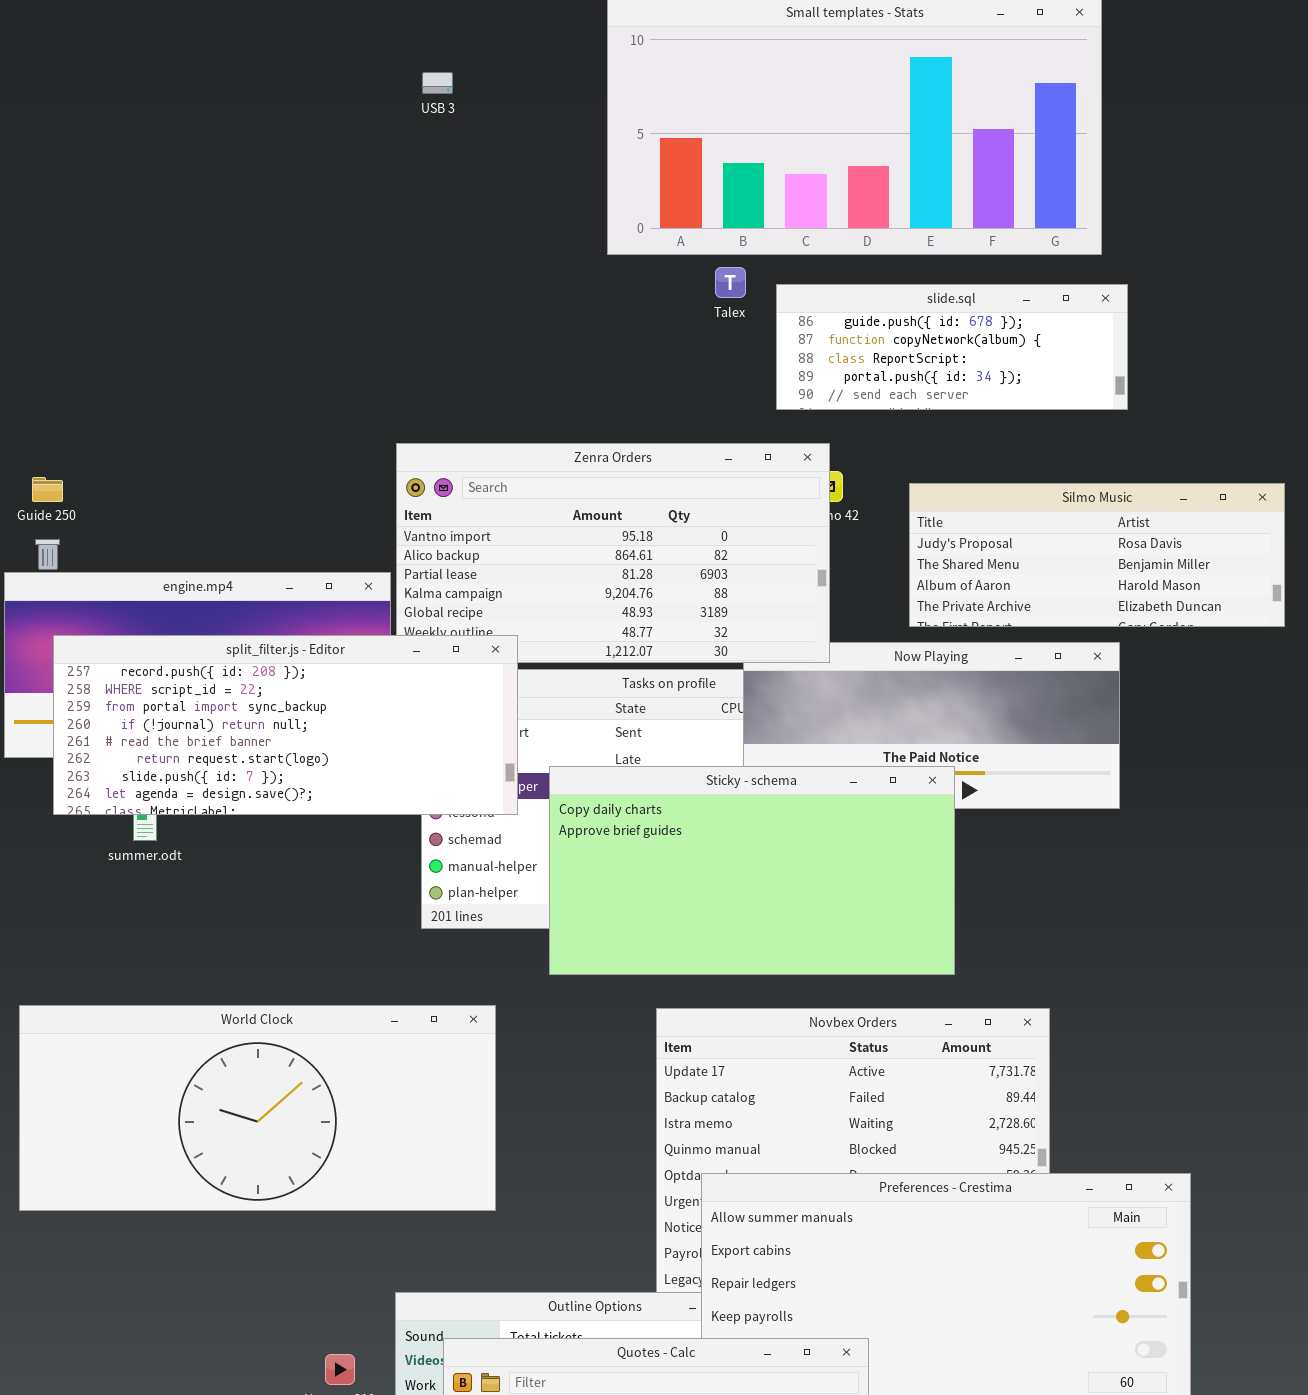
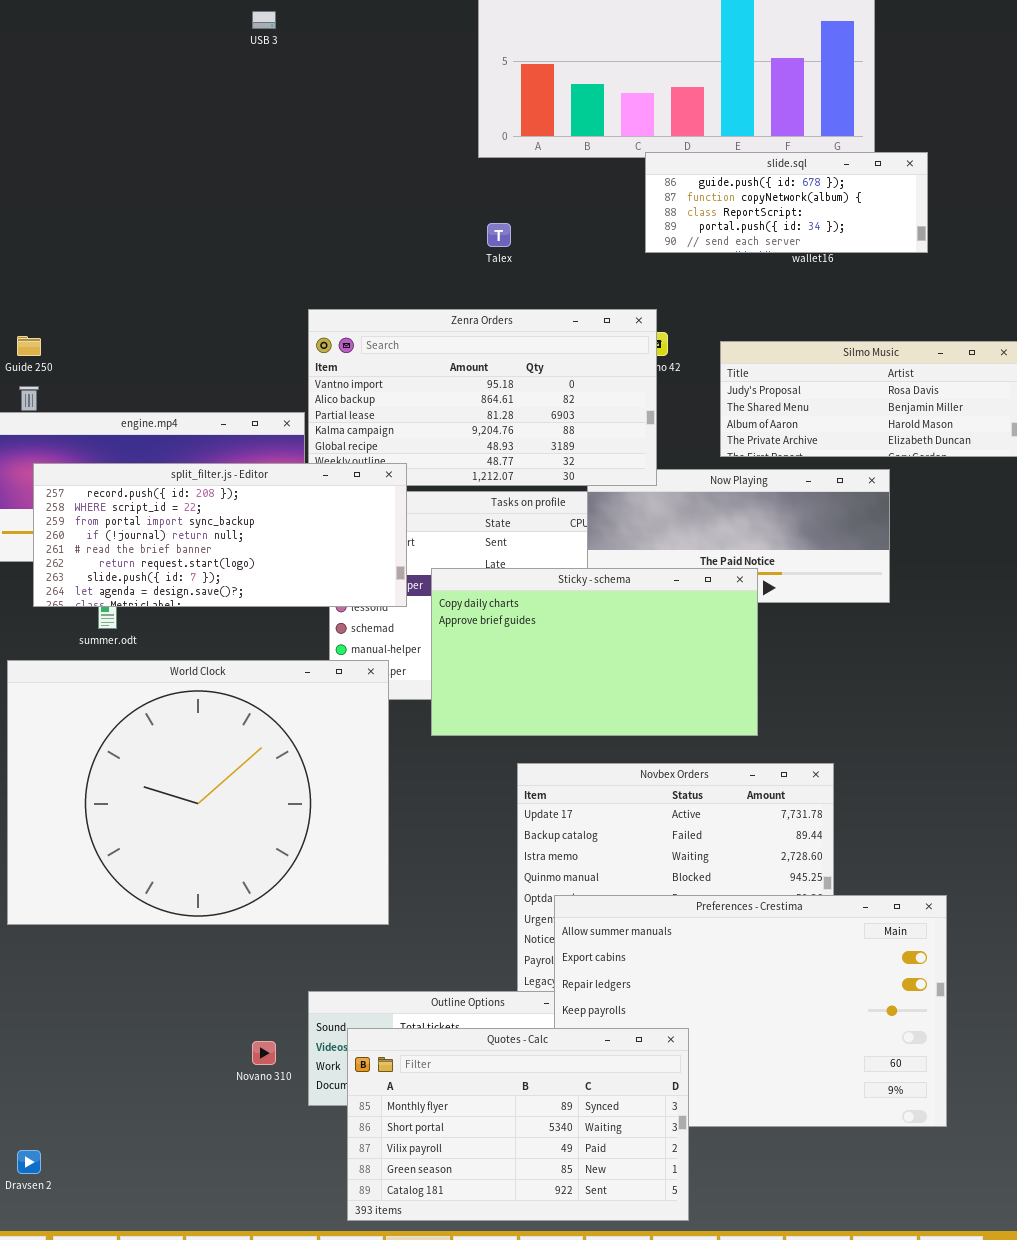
USB 3: [422,72,453,94] -> [252,11,276,29], moved
Talex: [715,267,746,298] -> [487,223,511,247], moved
slide.sql: [776,284,1128,410] -> [645,152,928,253], moved
World Clock: [19,1005,496,1211] -> [7,660,389,925], resized

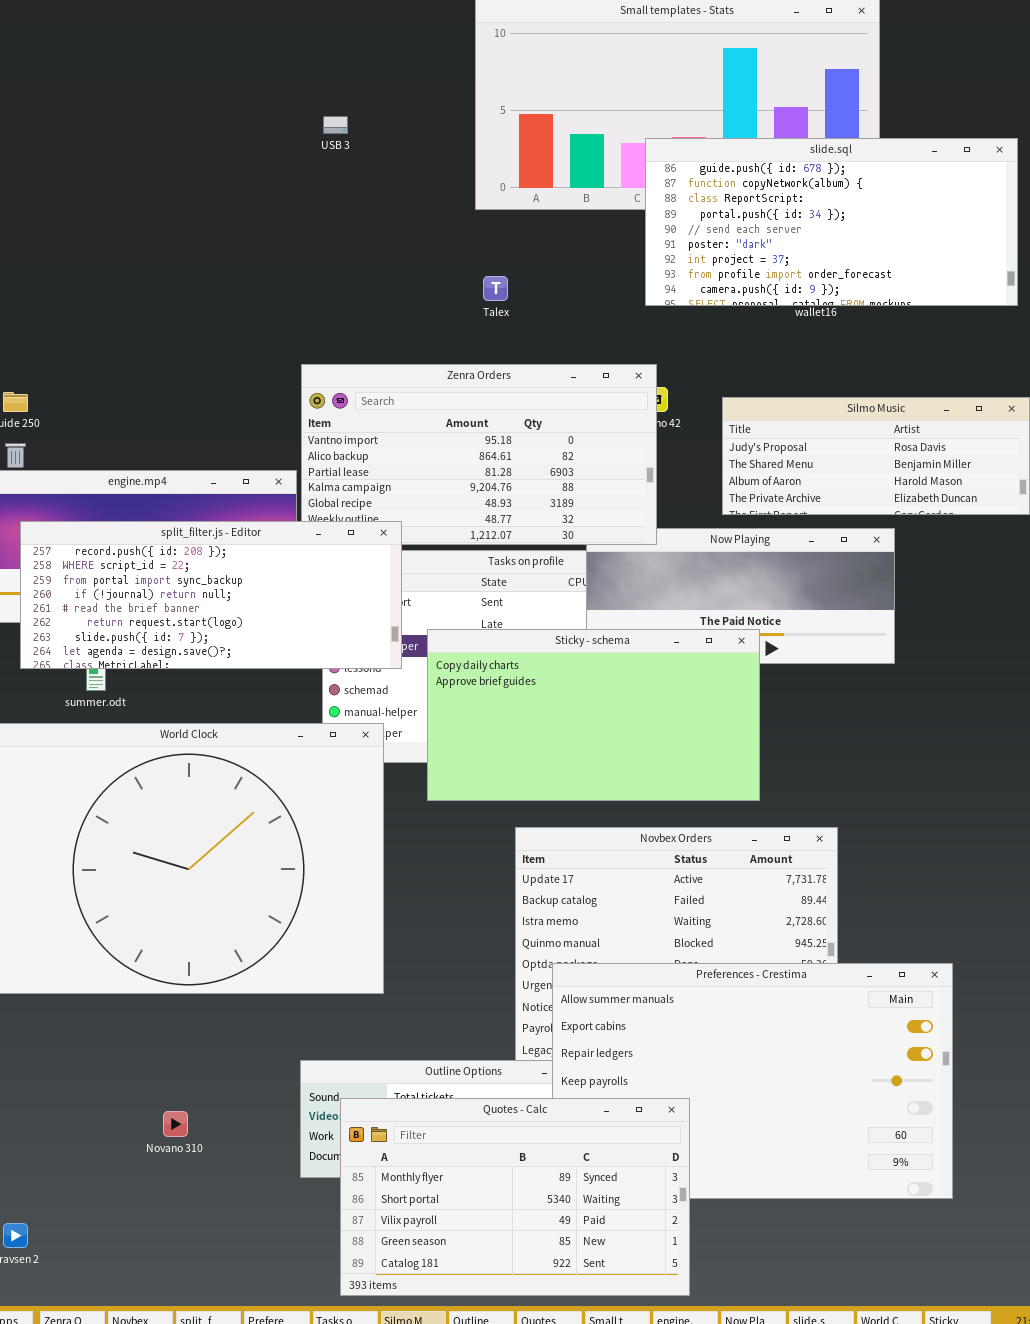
USB 3: [252,11,276,29] -> [323,116,348,134], moved
slide.sql: [645,152,928,253] -> [645,138,1018,306], resized
Novano 310: [252,1041,276,1065] -> [163,1111,188,1137], moved

